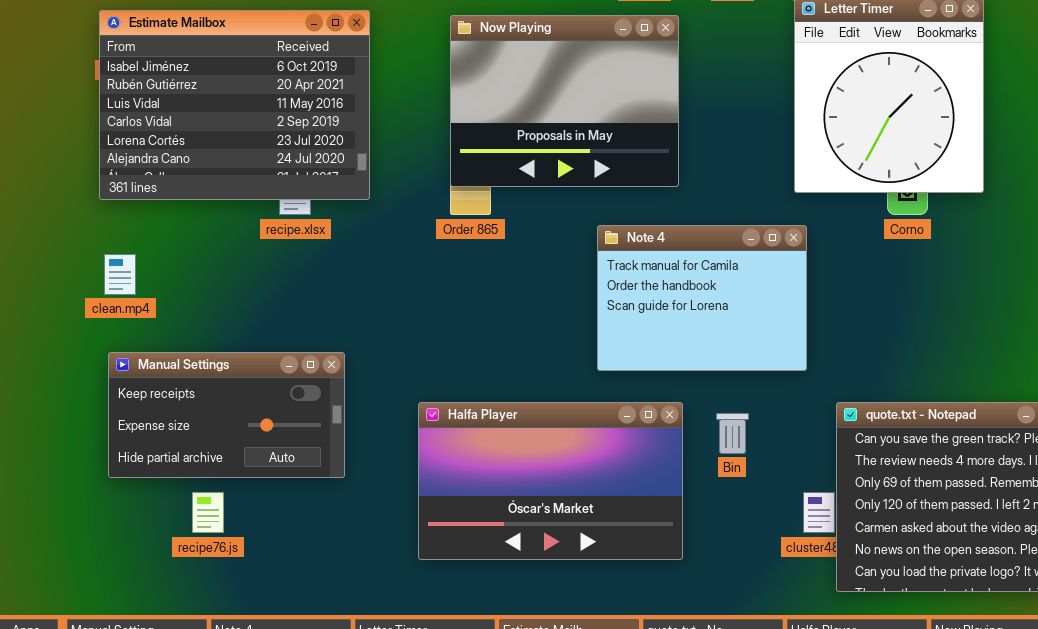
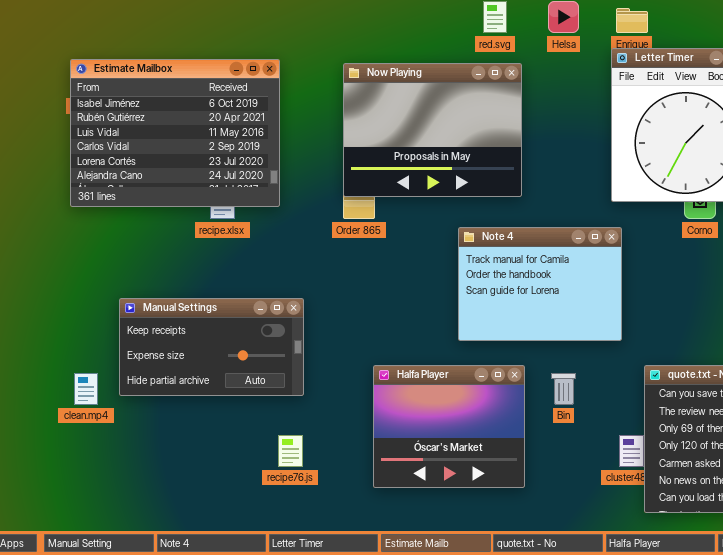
clean.mp4: [104,254,136,295] -> [74,373,98,405], moved
Manual Settings: [108,352,345,478] -> [119,298,304,396], moved
Halfa Player: [418,402,683,560] -> [373,365,525,488], resized
recipe76.js: [192,492,224,533] -> [278,435,303,467], moved

